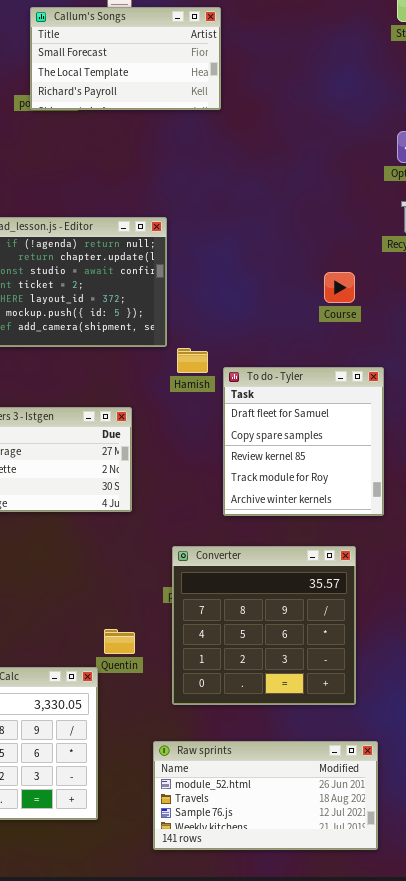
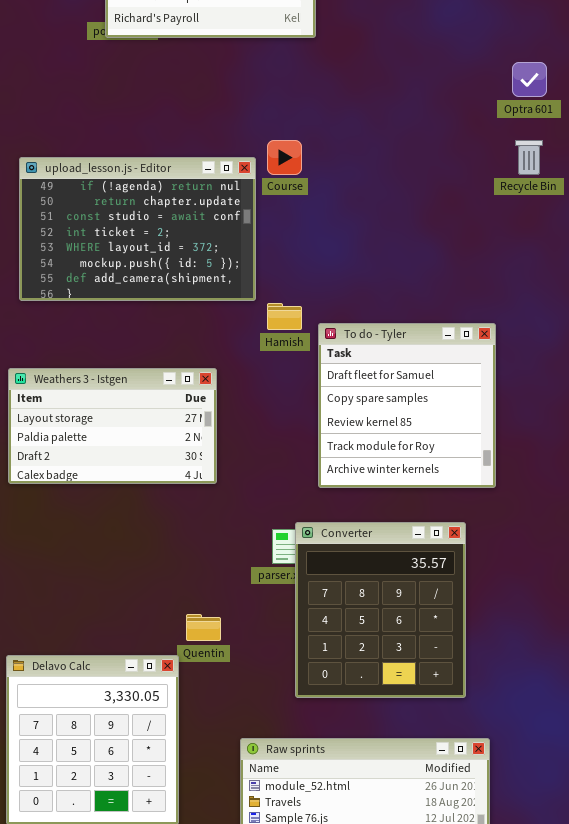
Course: [324,272,355,303] -> [267,140,302,175], moved
Converter: [172,546,356,705] -> [295,522,466,698], resized

